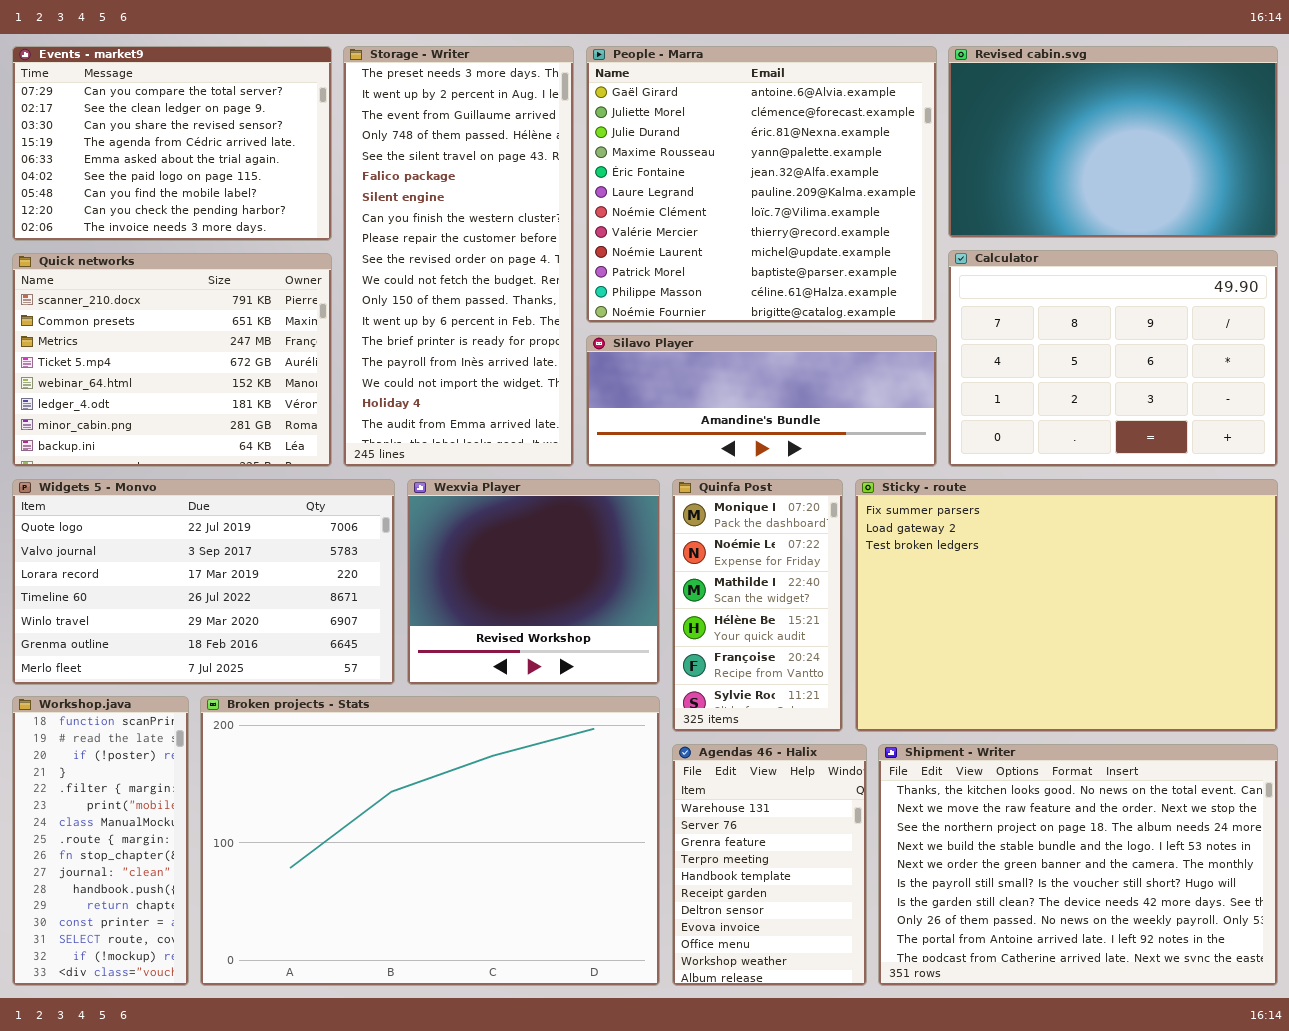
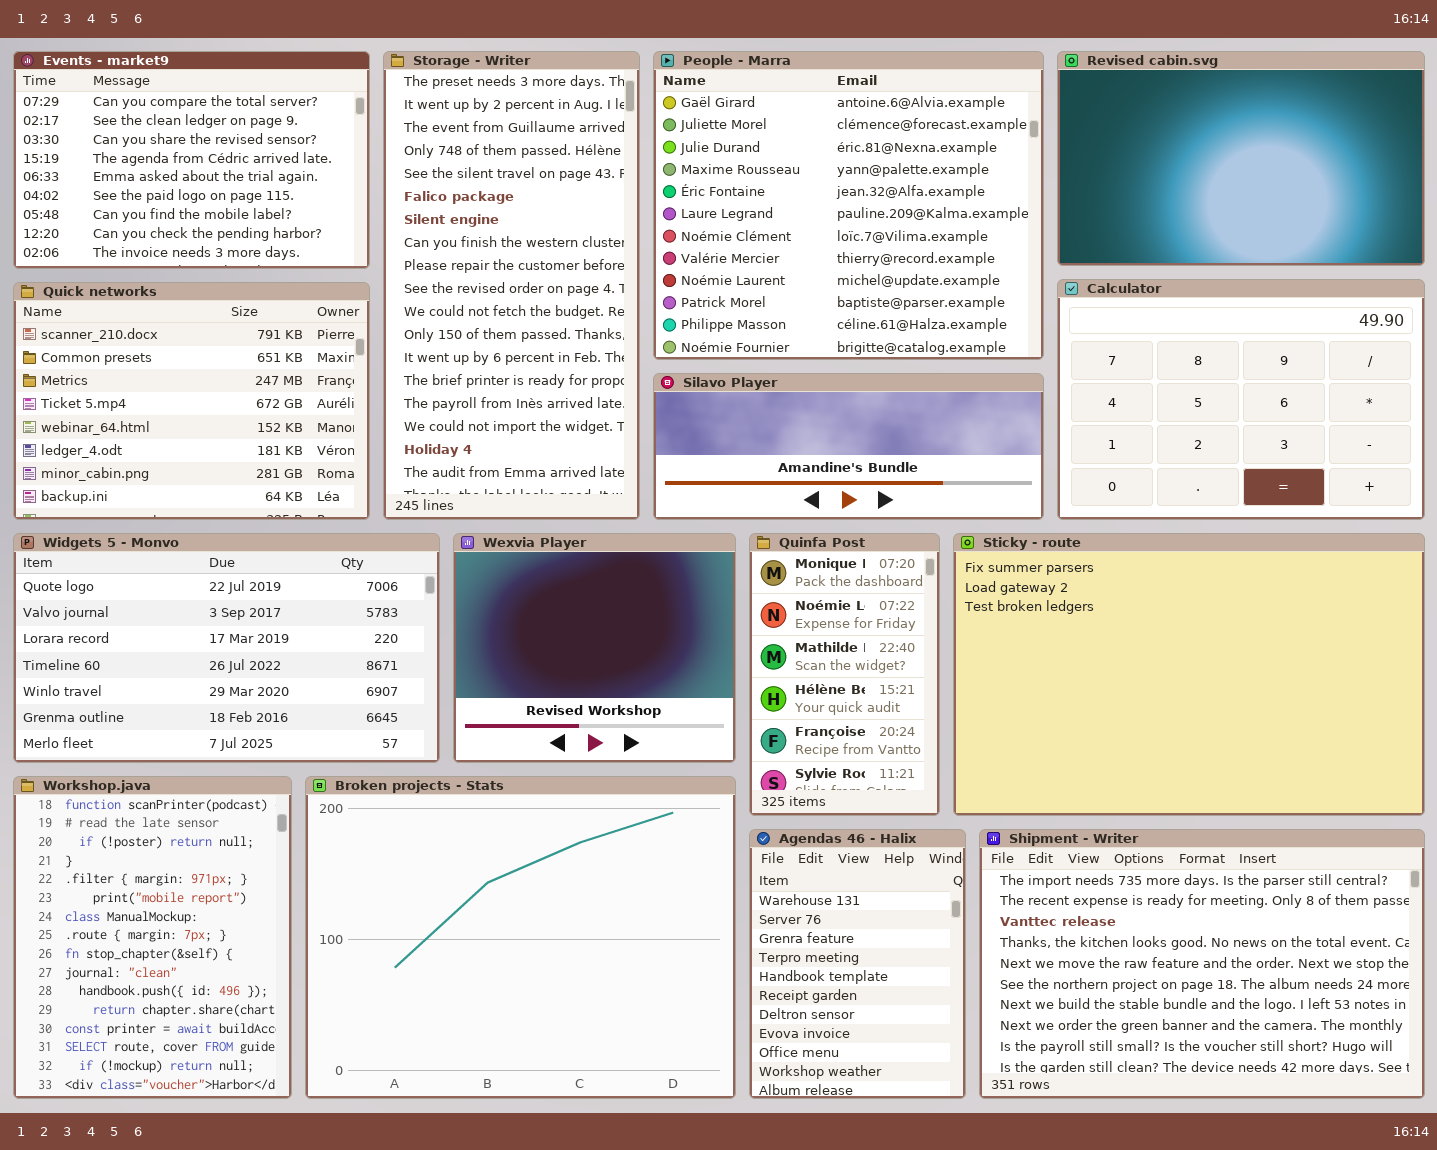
Workshop.java: [12,696,189,986] -> [13,776,292,1099], resized
Broken projects - Stats: [200,696,660,986] -> [305,776,736,1099], resized
Shipment - Writer: [878,744,1278,986] -> [979,829,1425,1099], scrolled up 3 rows

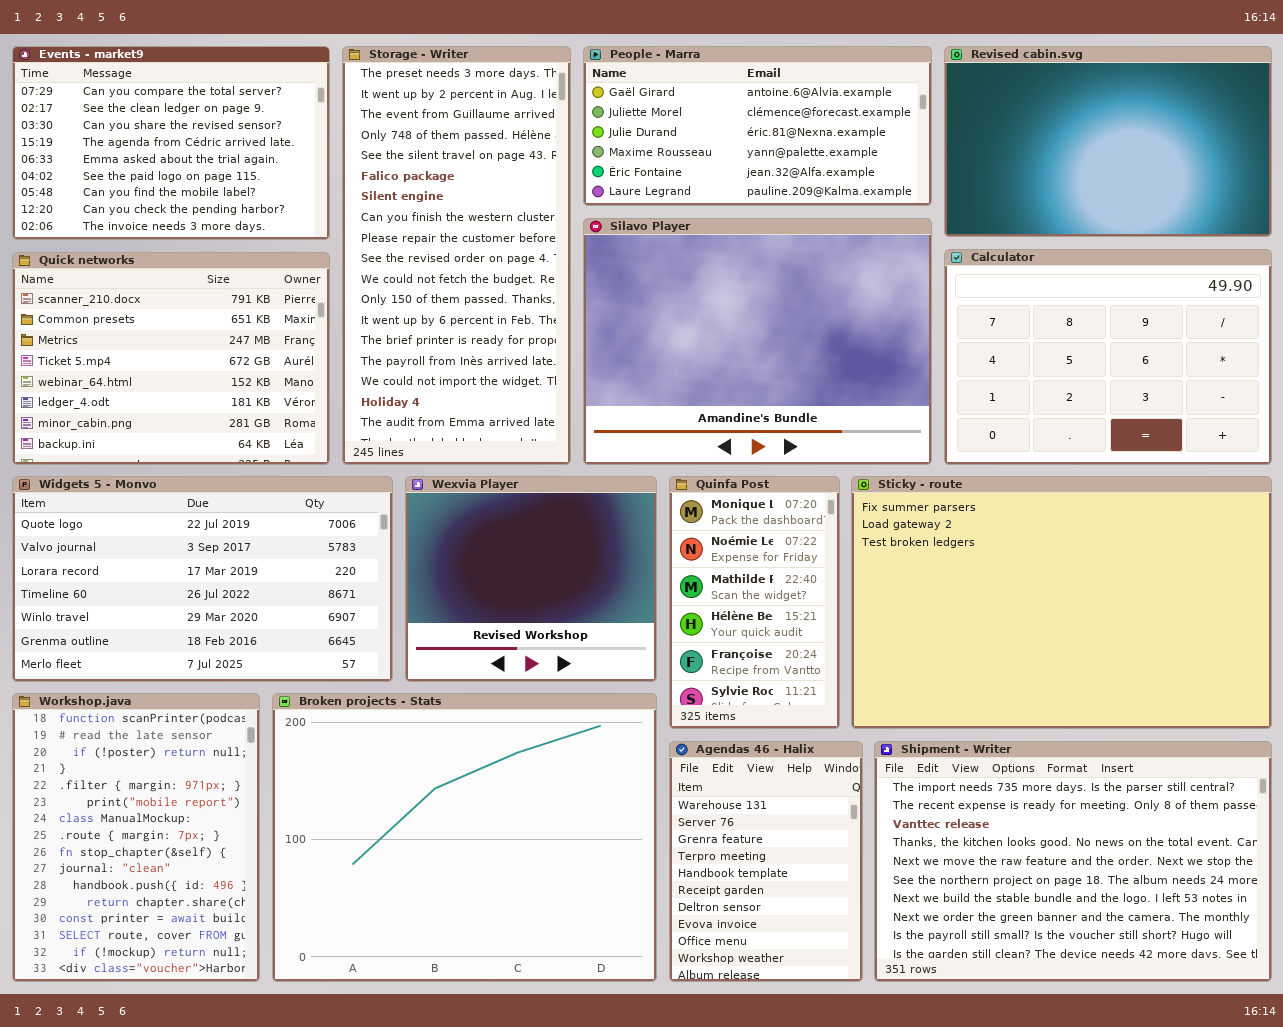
People - Marra: [653,51,1044,360] -> [583,46,932,206], resized
Silavo Player: [653,373,1044,520] -> [583,218,932,465], resized

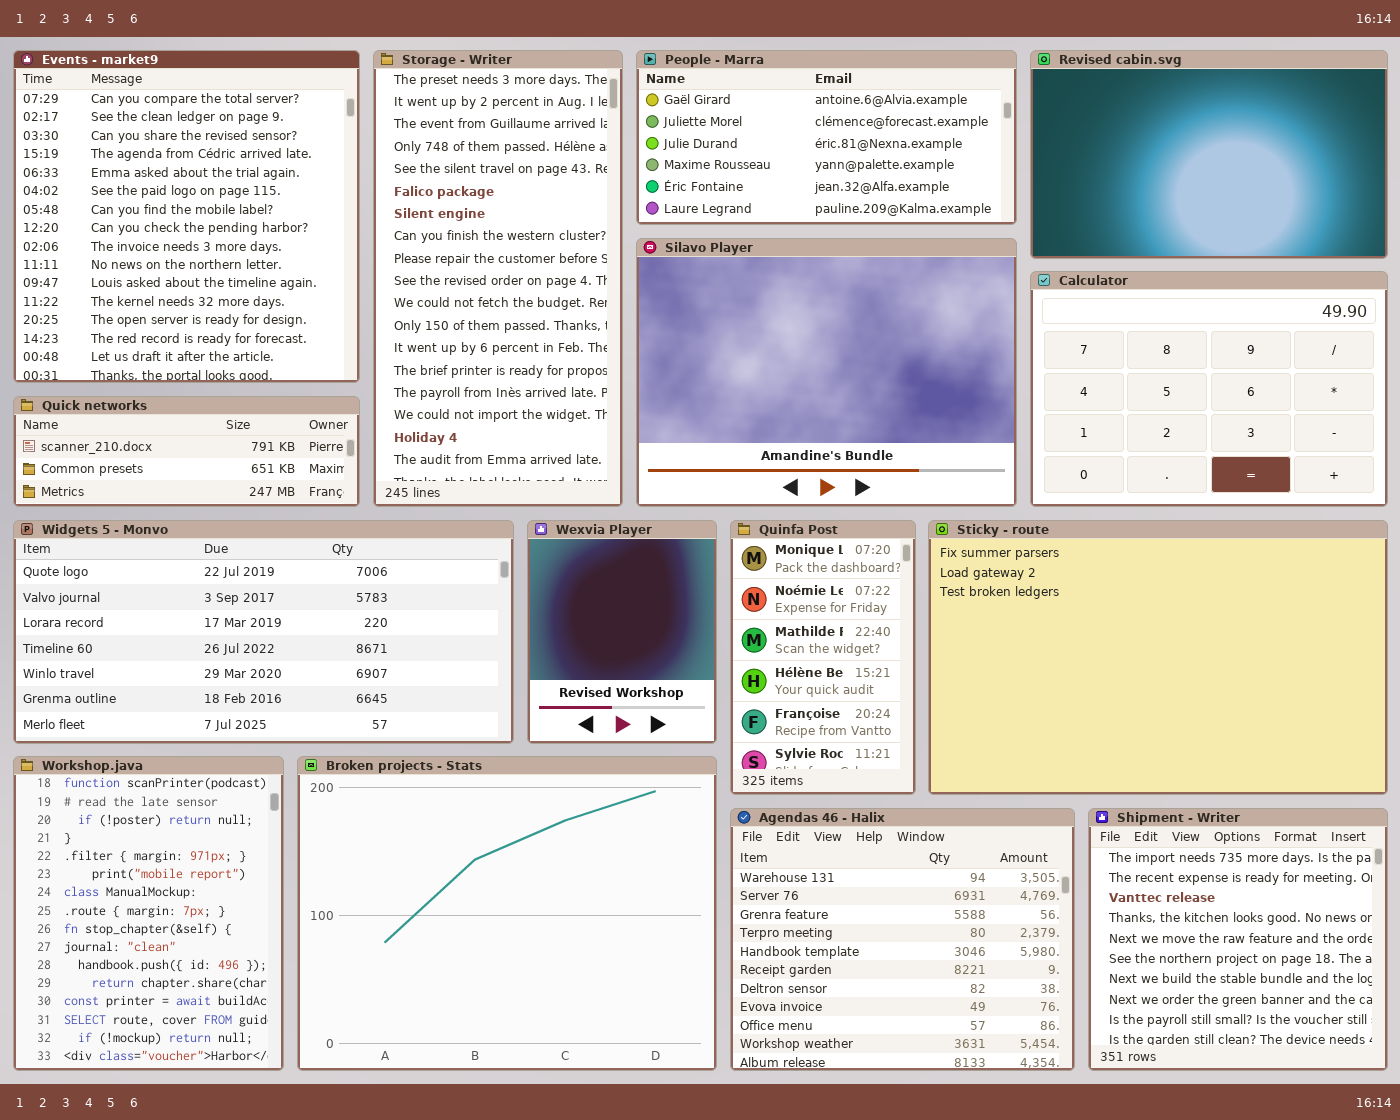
Events - market9: [12,46,330,240] -> [13,50,360,383], resized
Quick networks: [12,252,330,465] -> [13,396,360,507], resized
Widgets 5 - Monvo: [12,476,393,682] -> [13,520,514,744], resized
Wexvia Player: [405,476,657,682] -> [527,520,717,744], resized
Agendas 46 - Halix: [669,741,863,982] -> [730,808,1075,1071], resized
Shipment - Writer: [874,741,1272,982] -> [1088,808,1388,1071], resized

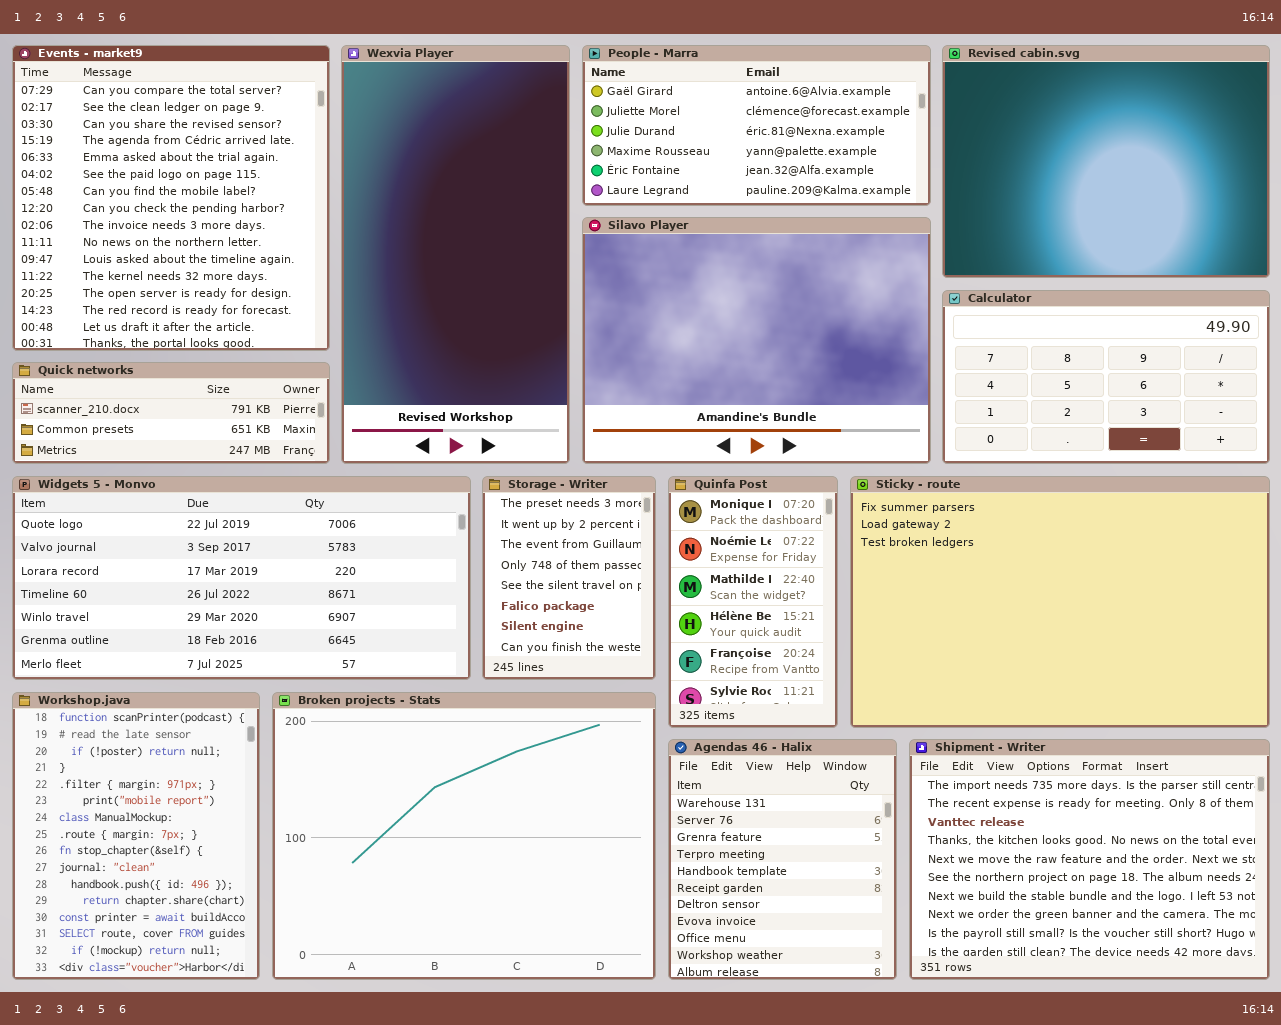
Storage - Writer: [373,50,623,507] -> [482,476,656,680], moved, resized
Revised cabin.svg: [1030,50,1388,259] -> [942,45,1270,278], resized
Calculator: [1030,271,1388,507] -> [942,290,1270,464], resized
Wexvia Player: [527,520,717,744] -> [341,45,570,464], moved, resized
Agendas 46 - Halix: [730,808,1075,1071] -> [668,739,897,980], resized
Shipment - Writer: [1088,808,1388,1071] -> [909,739,1270,980], resized

